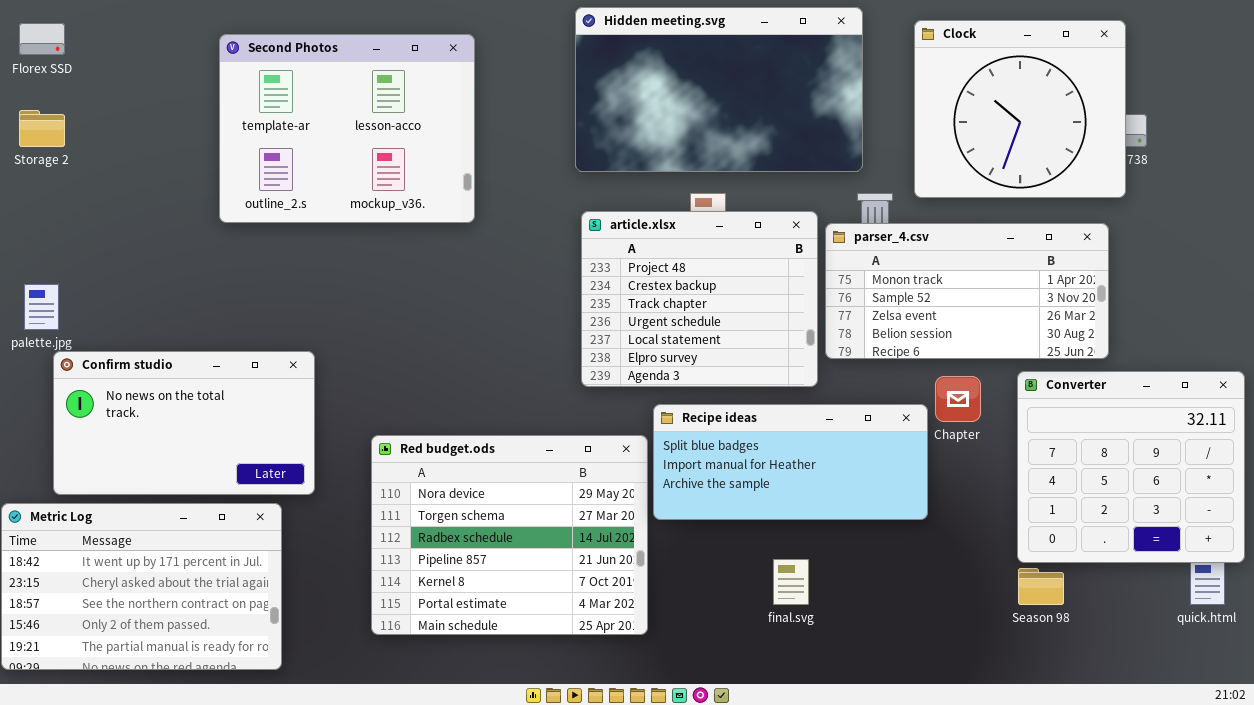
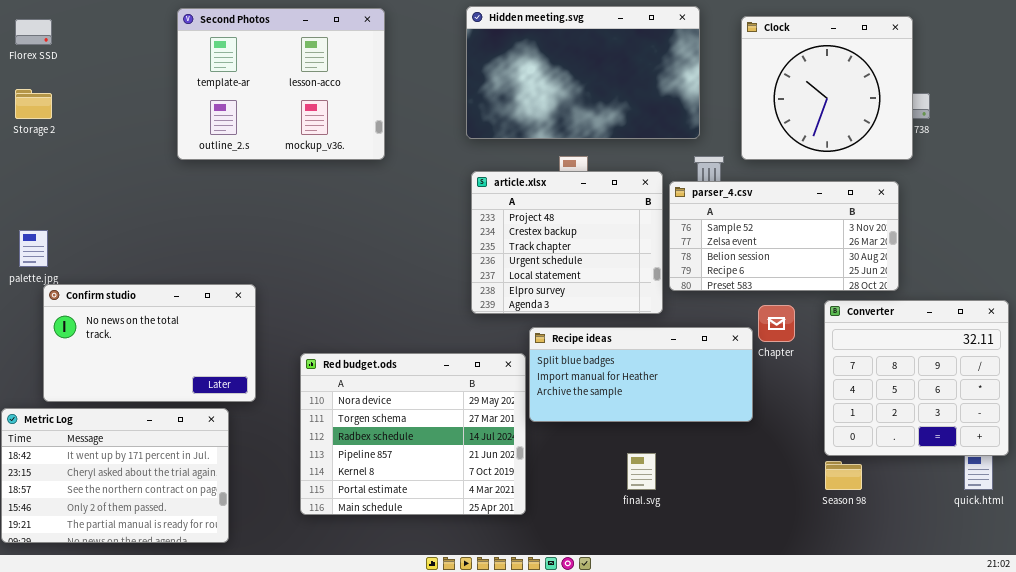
Second Photos: [219,34,475,223] -> [177,8,385,160], moved
parser_4.csv: [825,223,1109,359] -> [669,181,899,291], scrolled down 1 row

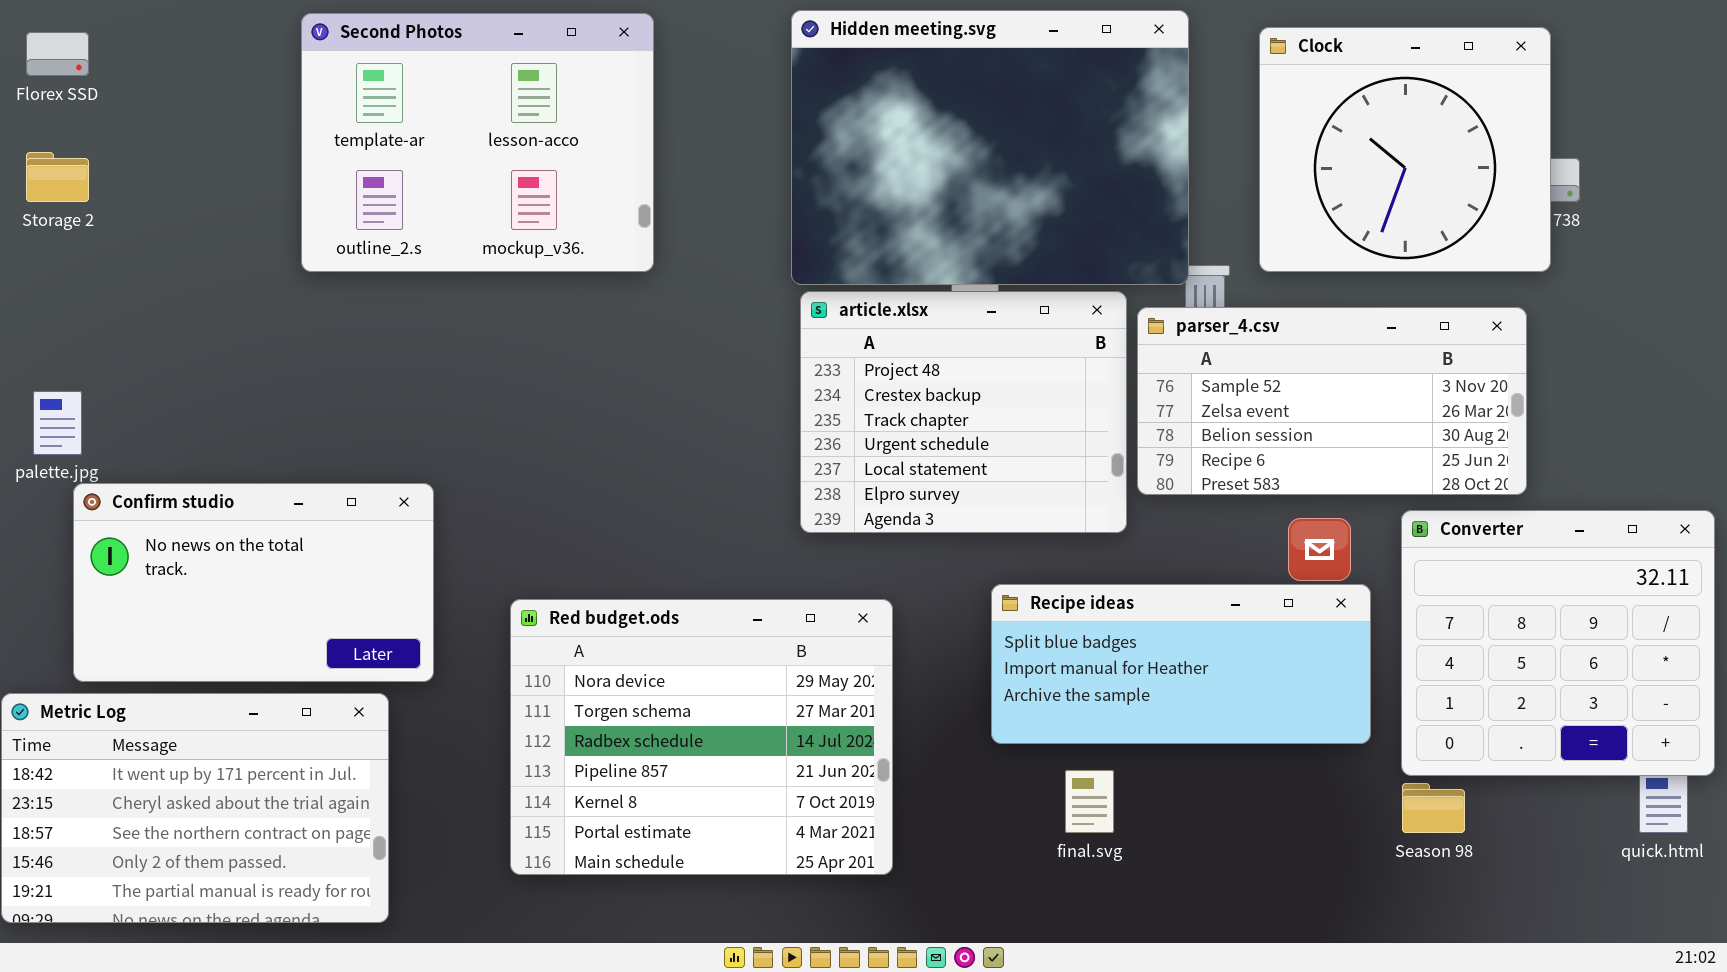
Hidden meeting.svg: [466,6,700,139] -> [791,10,1189,285], resized
Recipe ideas: [529,327,753,422] -> [991,584,1371,744], moved

